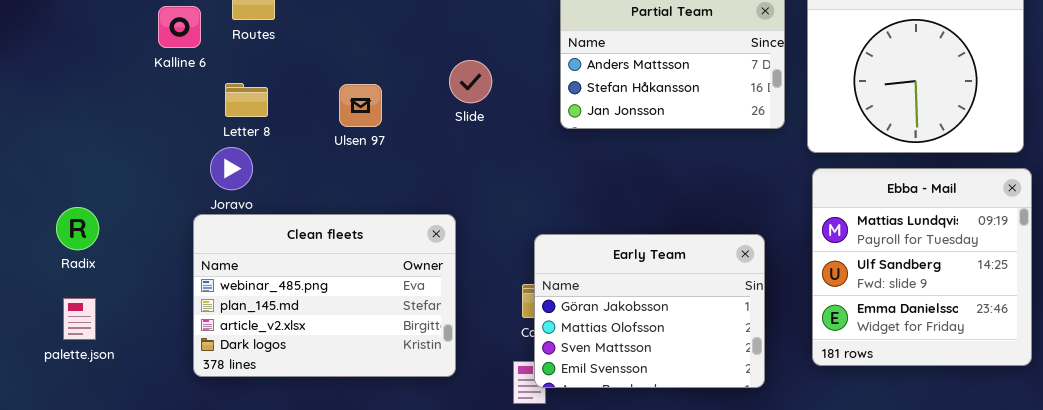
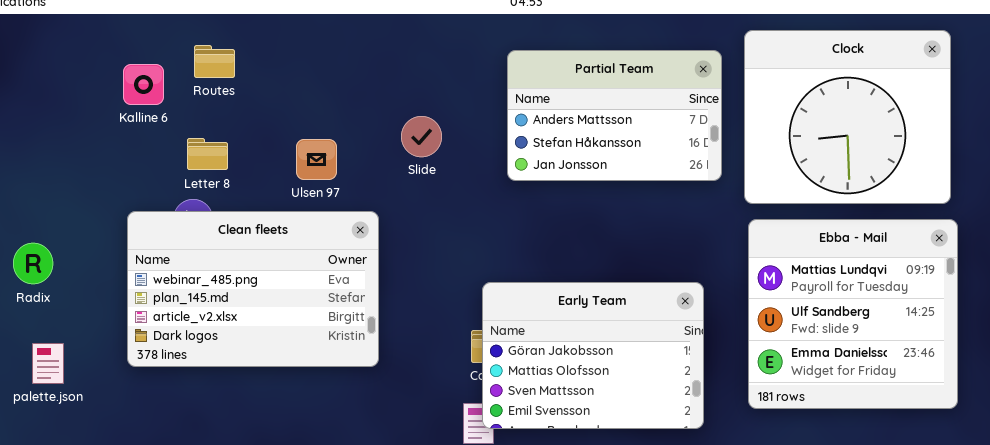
Radix: [56,207,99,250] -> [13,243,53,284], moved
Clean fleets: [193,214,456,377] -> [127,211,379,367], moved

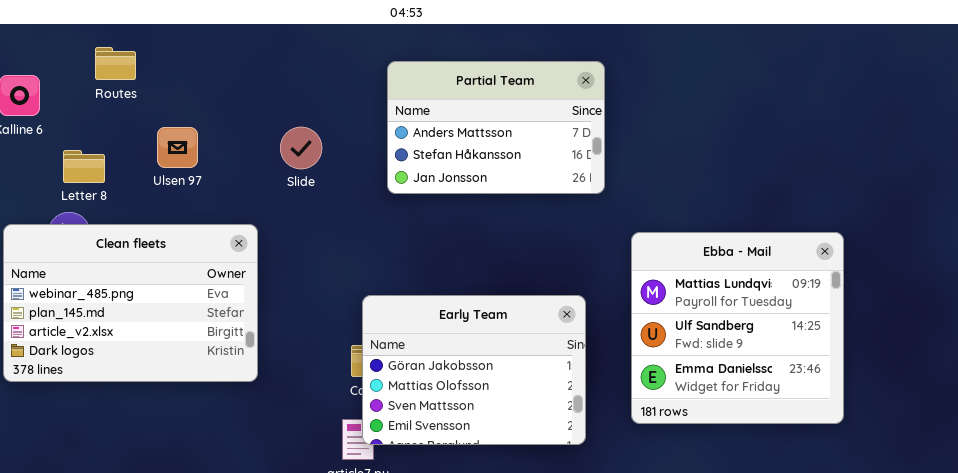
Clock: [744,30,951,204] -> none, closed
Routes: [194,45,235,78] -> [95,47,136,80], moved
Ulsen 97: [296,139,337,180] -> [157,127,198,168], moved

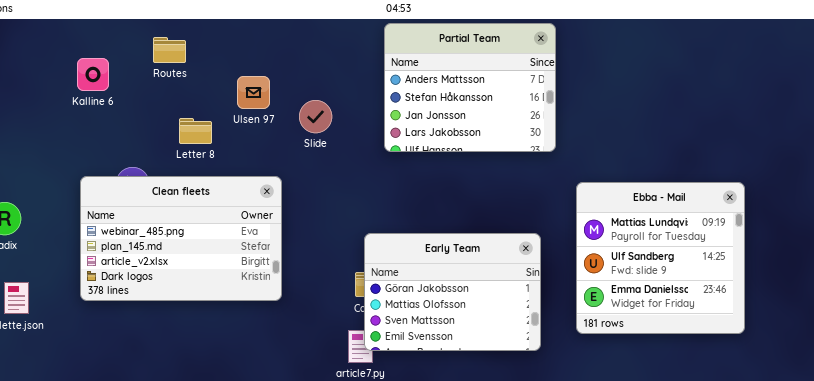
Partial Team: [387,61,605,194] -> [384,23,556,152], resized
Ulsen 97: [157,127,198,168] -> [237,76,270,109], moved
Letter 8: [63,150,105,183] -> [179,118,212,144], moved

